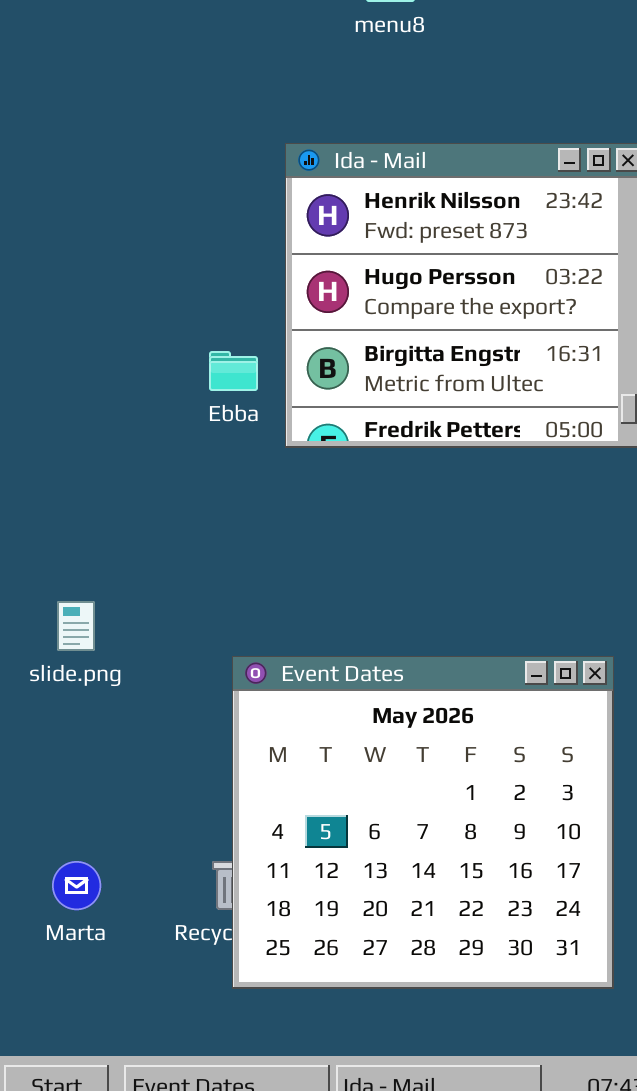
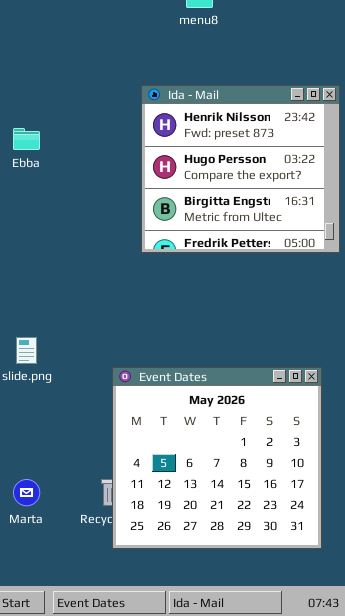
Ebba: [209,351,258,391] -> [13,128,40,150], moved

